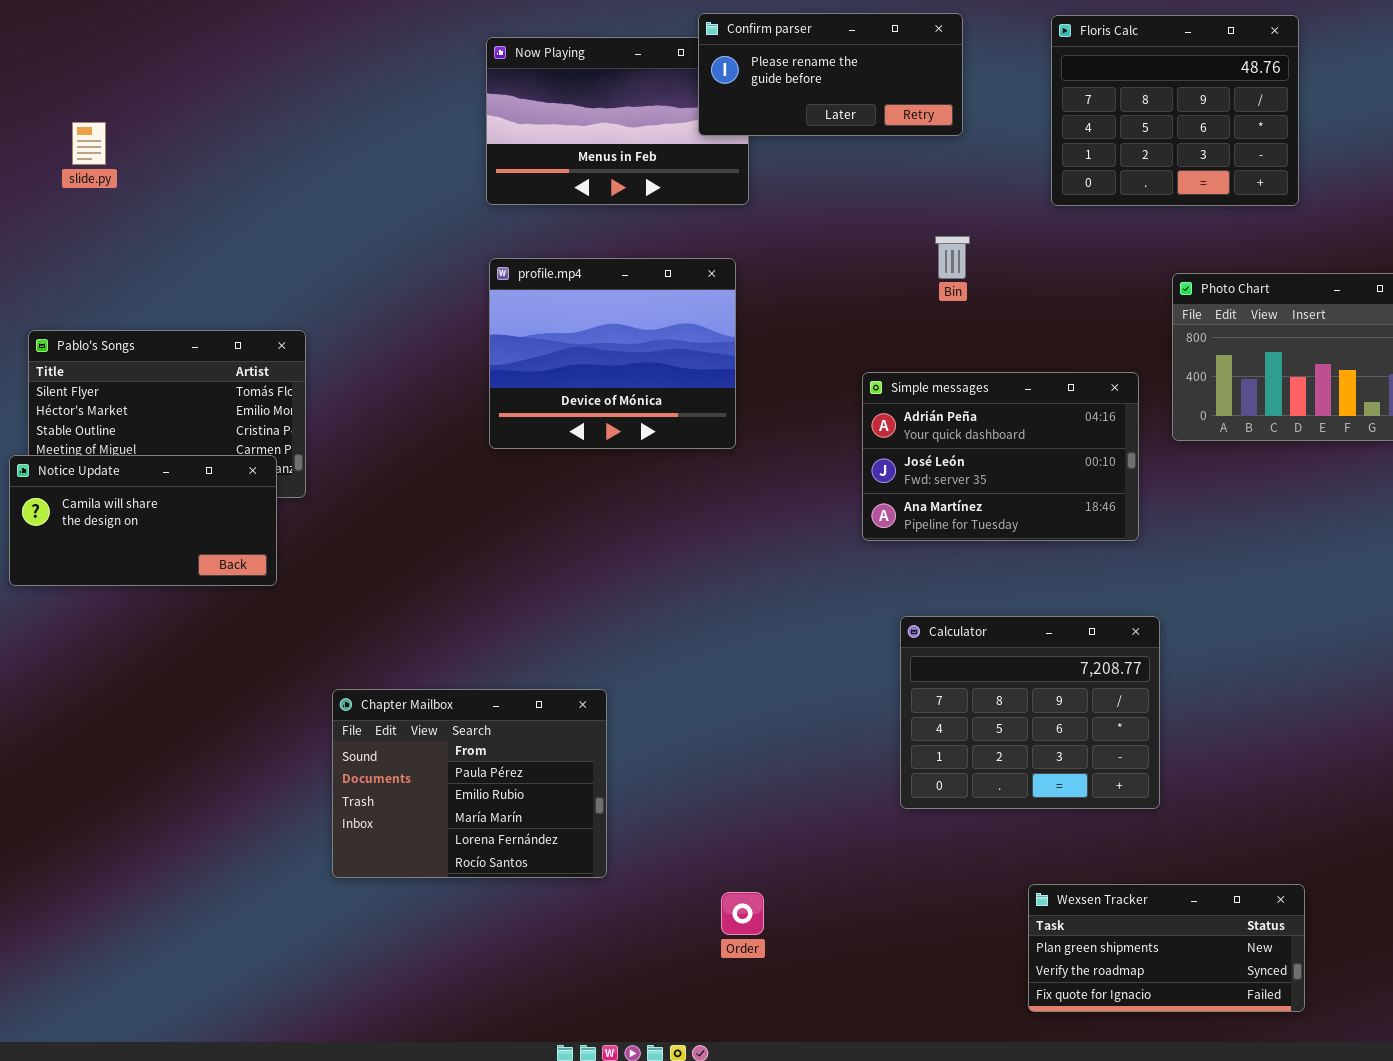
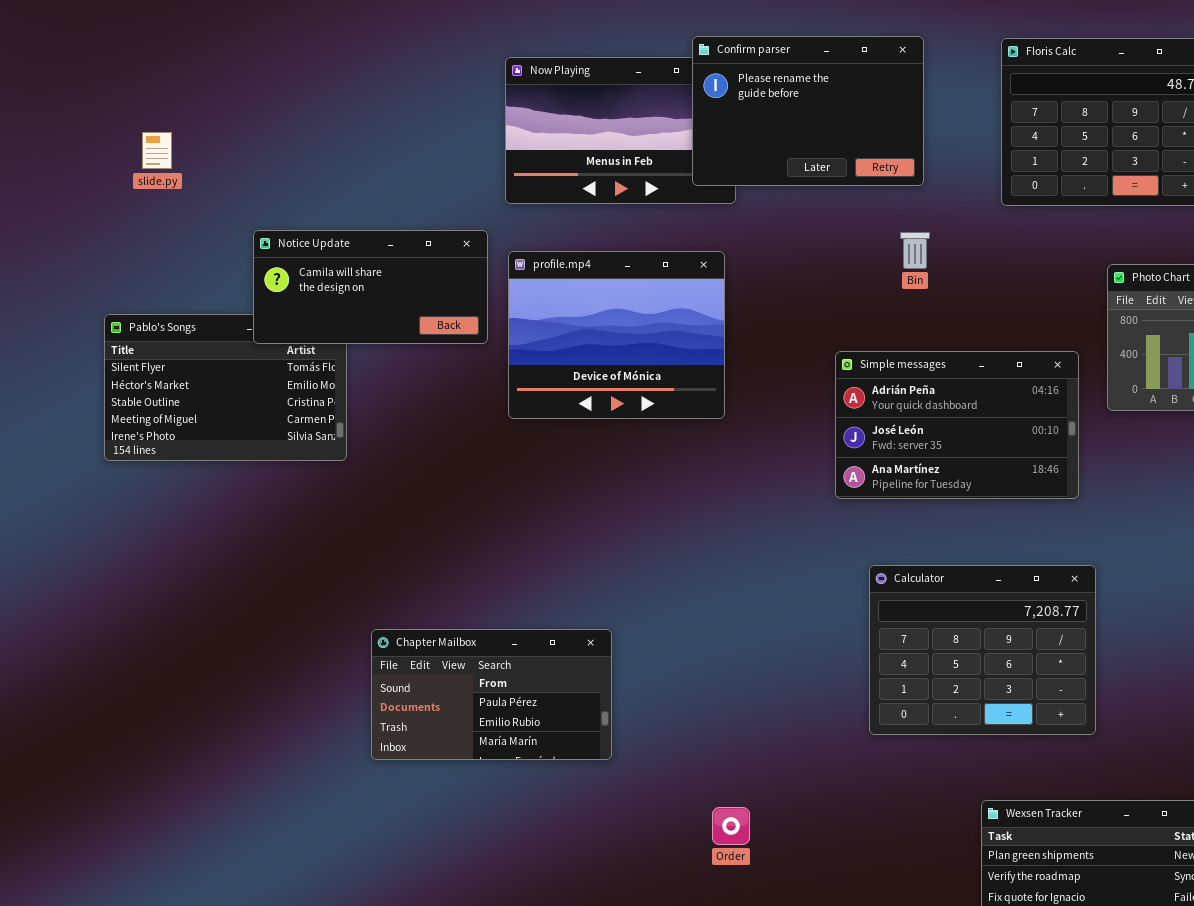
Confirm parser: [698,13,963,136] -> [692,36,924,186], resized
Notice Update: [9,455,277,586] -> [253,230,488,344], moved
Chapter Mailbox: [332,689,607,878] -> [371,629,612,760], resized

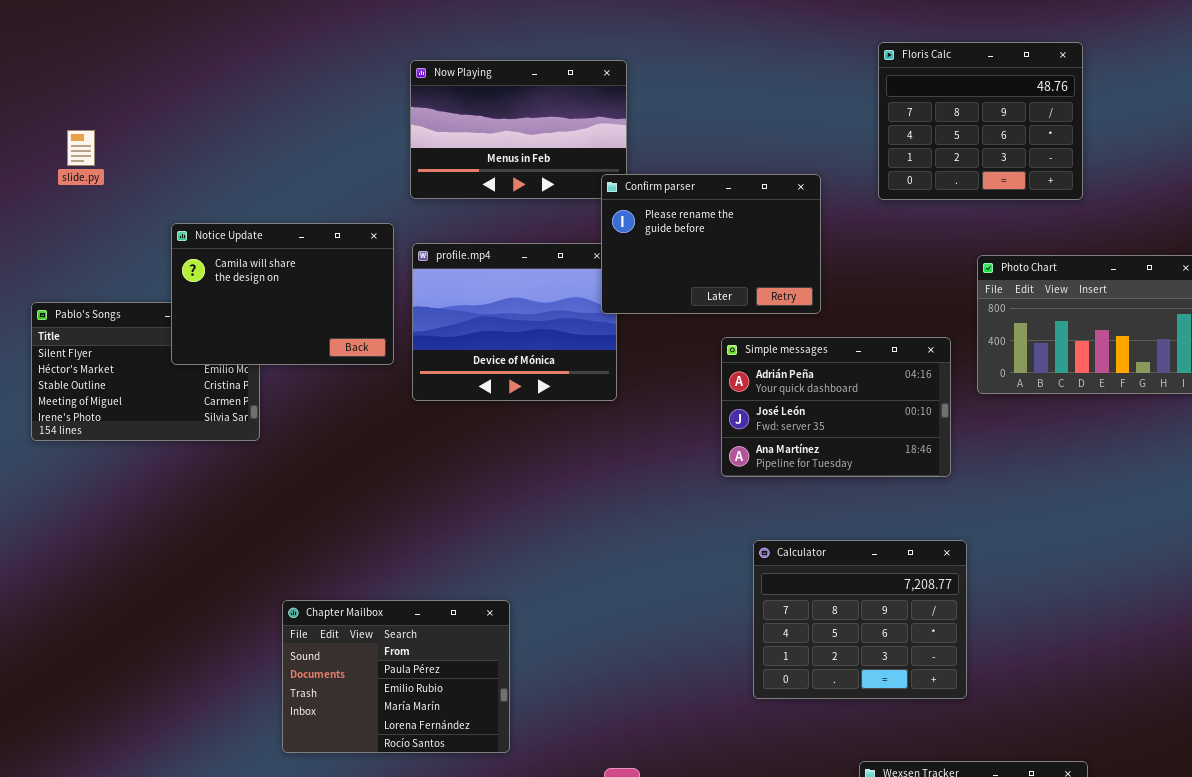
Confirm parser: [692,36,924,186] -> [601,174,821,314], moved
Notice Update: [253,230,488,344] -> [171,223,394,365], resized
Chapter Mailbox: [371,629,612,760] -> [282,600,510,753], resized

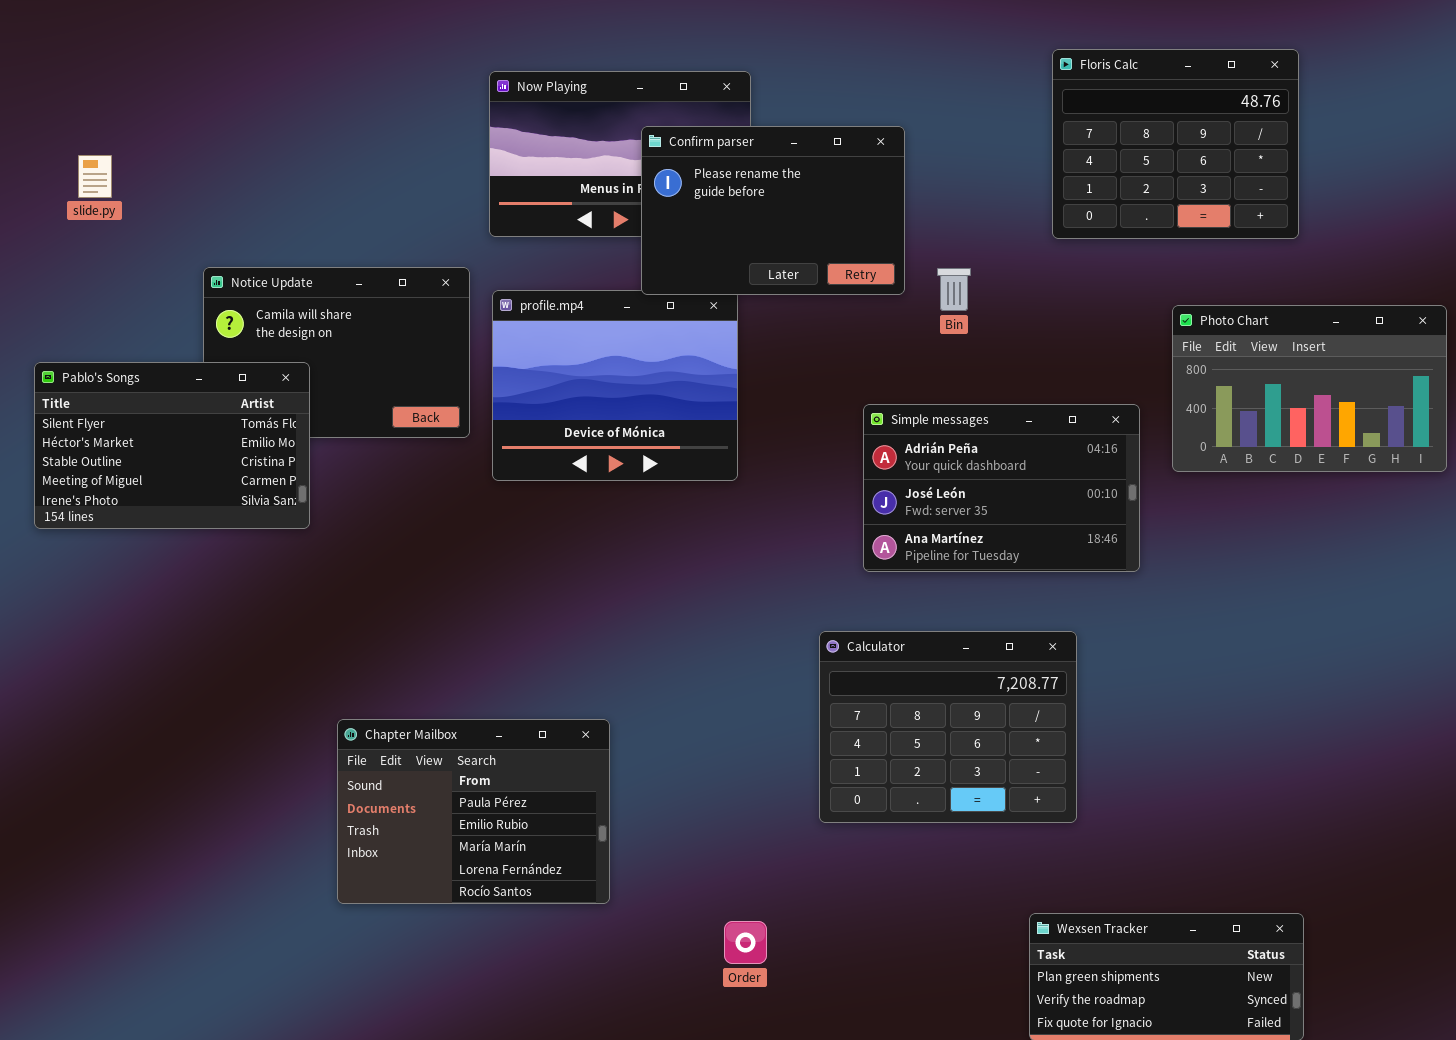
Confirm parser: [601,174,821,314] -> [641,126,905,295], moved
Pablo's Songs: [31,302,260,441] -> [34,362,310,529], raised
Calculator: [753,540,967,699] -> [819,631,1077,823], moved

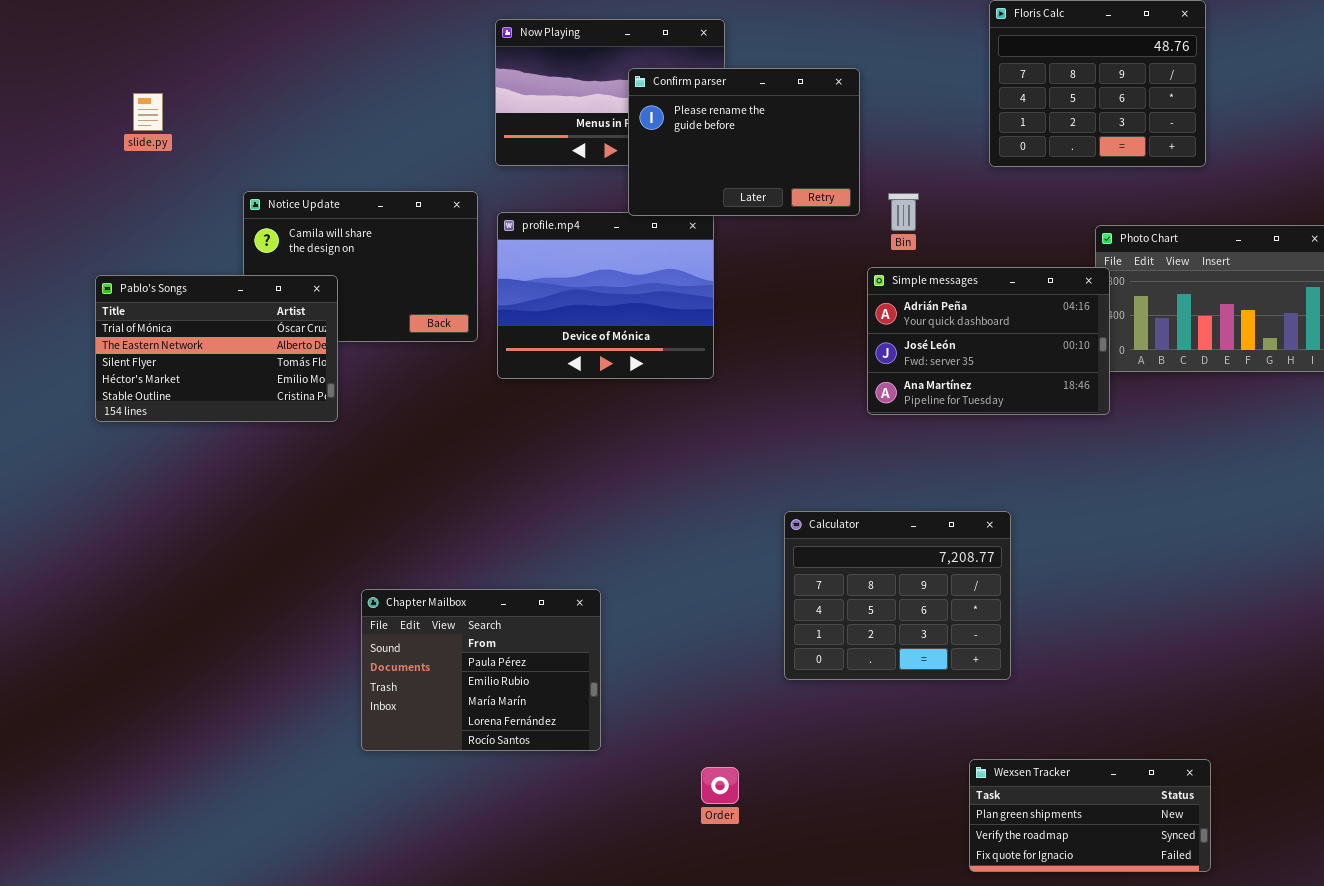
Pablo's Songs: [34,362,310,529] -> [95,275,338,422], scrolled up 2 rows
Simple messages: [863,404,1140,572] -> [867,267,1110,415], moved

